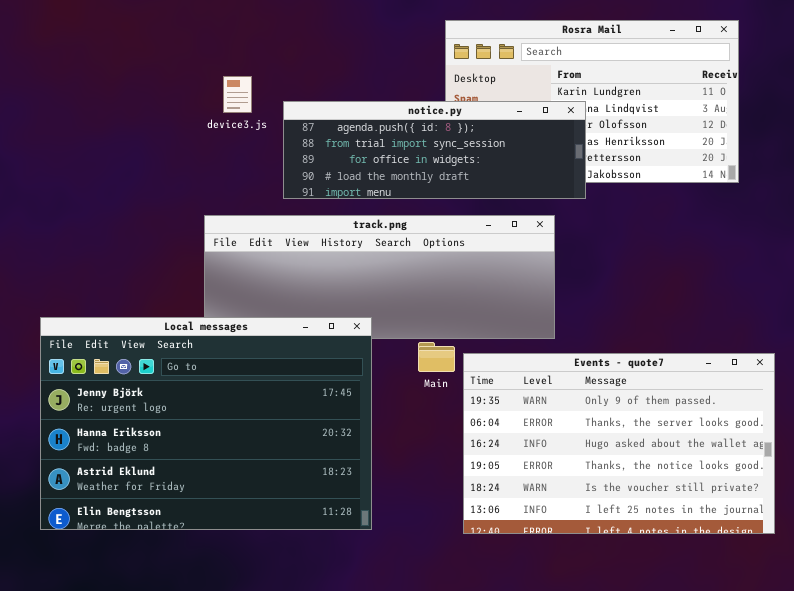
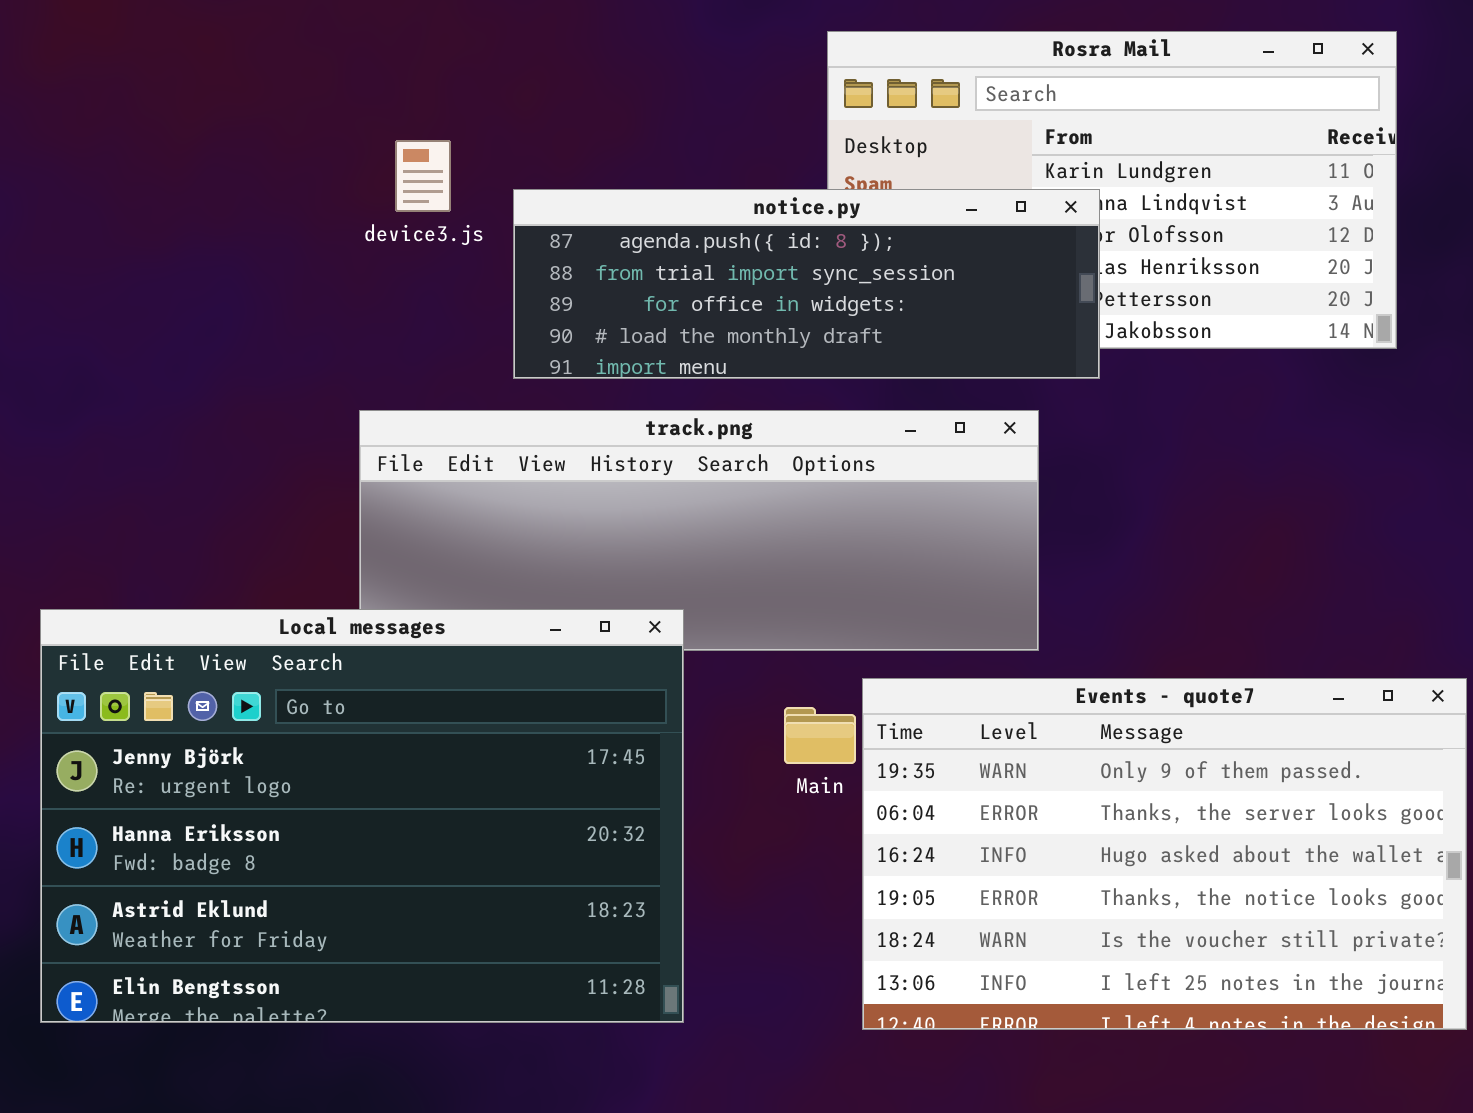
Main: [418,342,455,372] -> [784,707,856,764], moved

